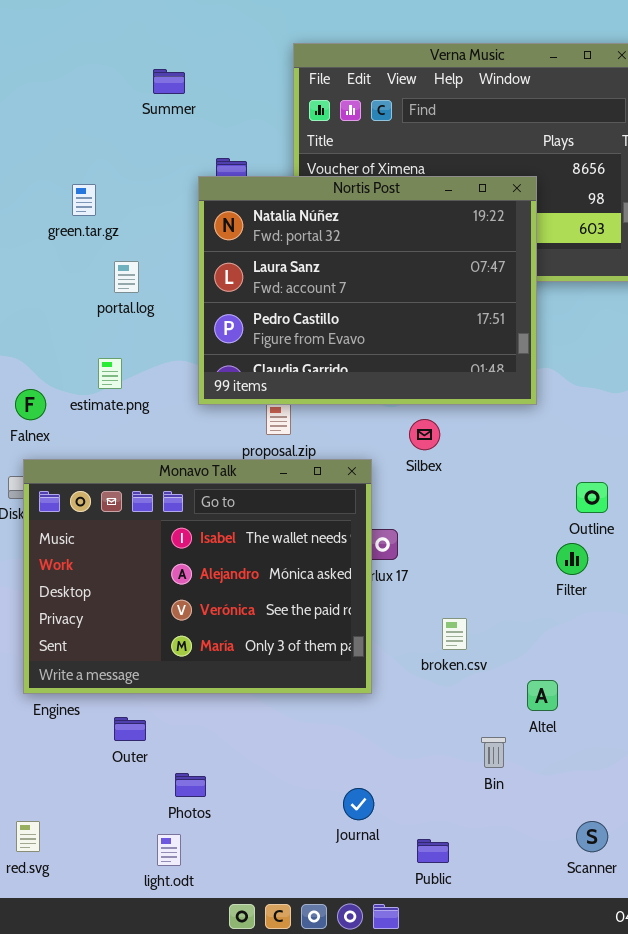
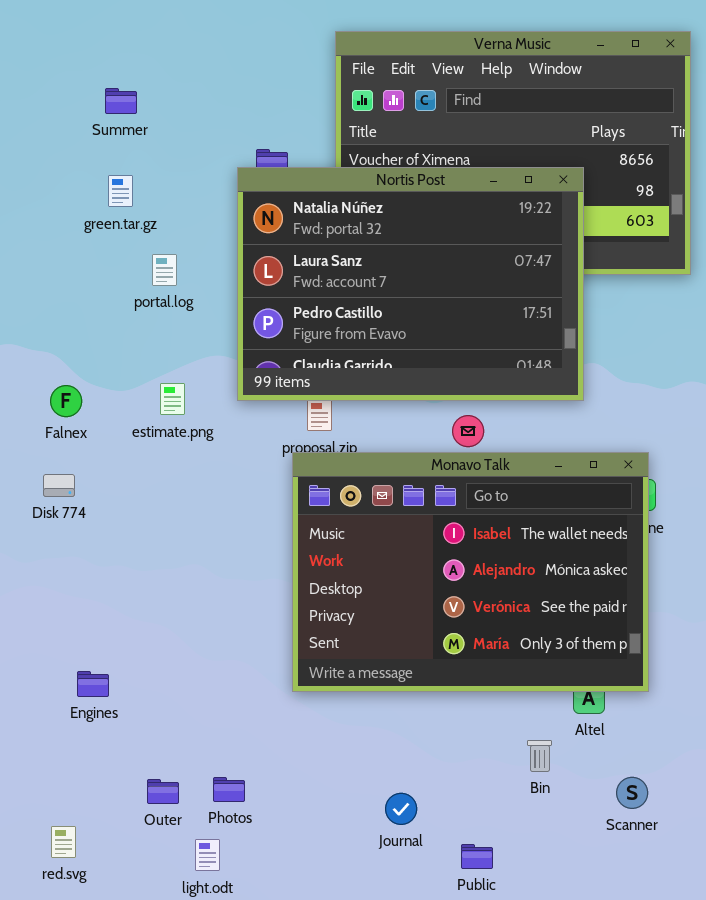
Summer: [153,69,185,94] -> [105,88,137,114], moved
estimate.png: [98,358,122,389] -> [160,383,185,415], moved
Monavo Talk: [23,459,372,694] -> [292,452,649,692], moved
Outer: [114,717,146,741] -> [147,779,179,804], moved
Scanner: [576,821,608,852] -> [616,777,648,809], moved

